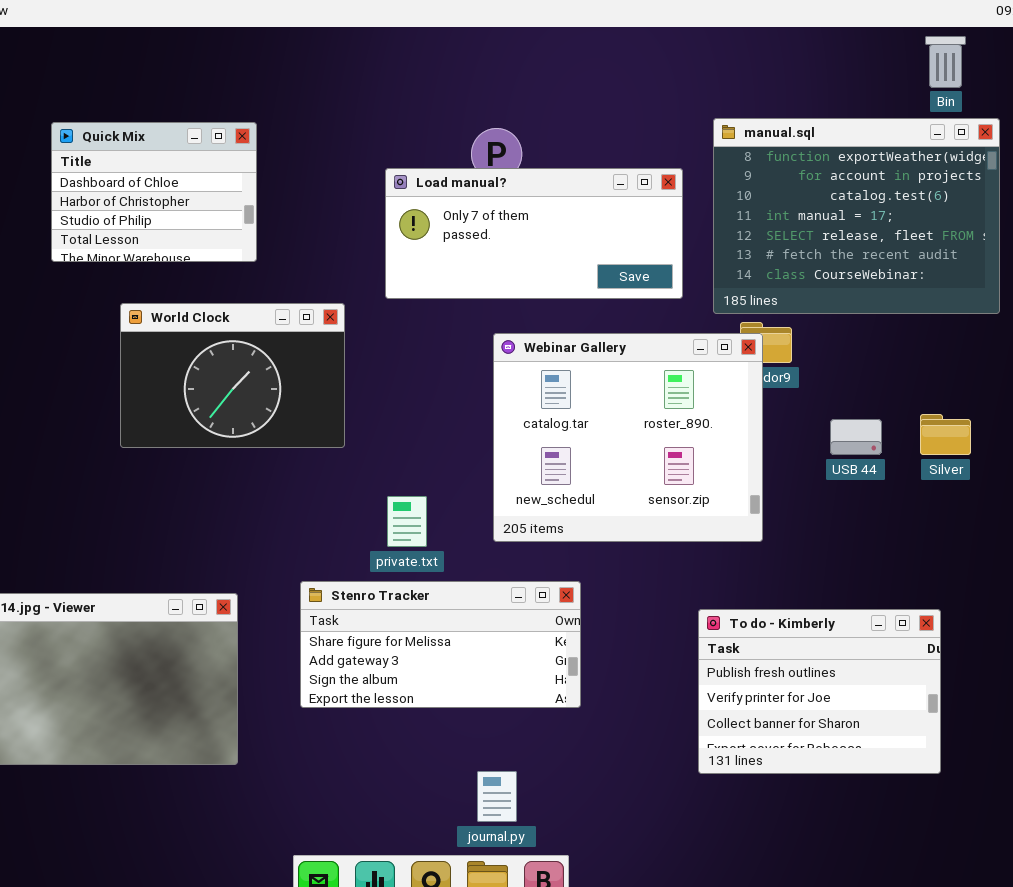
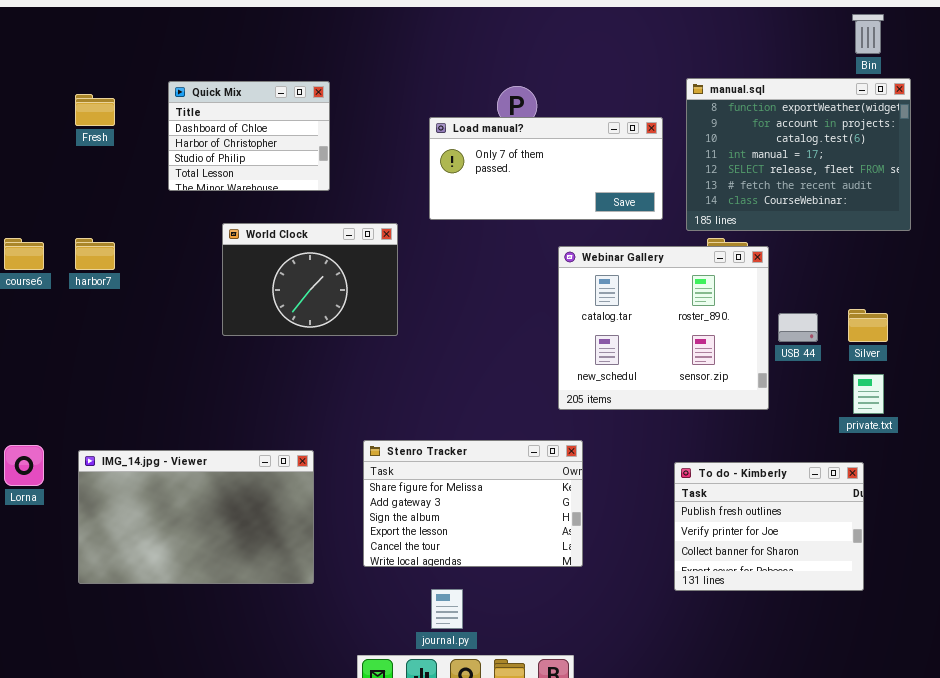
Webinar Gallery: [493,333,763,542] -> [558,246,769,410], moved
private.txt: [387,496,427,547] -> [853,374,884,414], moved
Stenro Tracker: [300,581,581,708] -> [363,440,583,567], resized
journal.py: [477,771,517,822] -> [431,589,463,629], moved

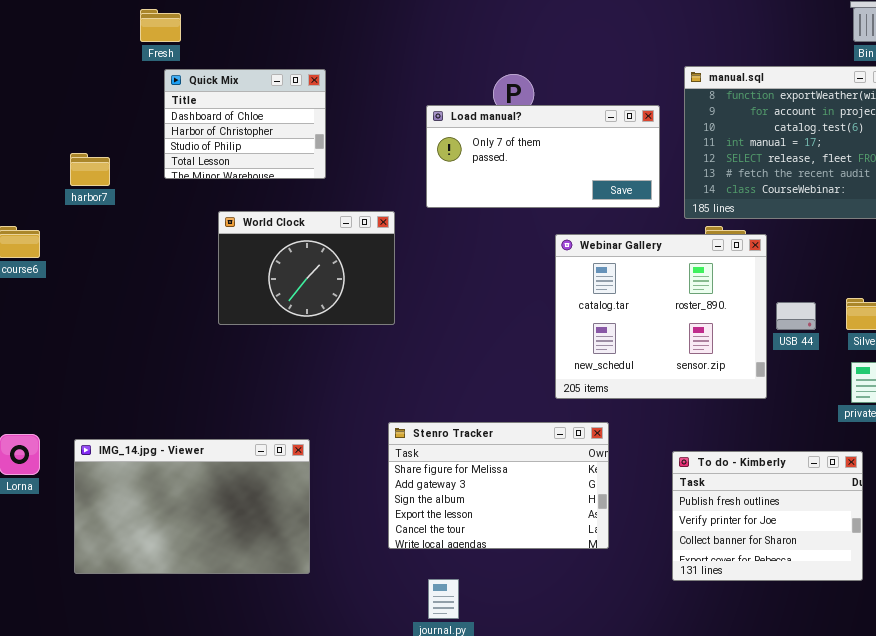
Fresh: [75,94,115,126] -> [140,9,181,42], moved
harbor7: [75,238,115,270] -> [70,153,110,186], moved
Stenro Tracker: [363,440,583,567] -> [388,422,609,549], moved

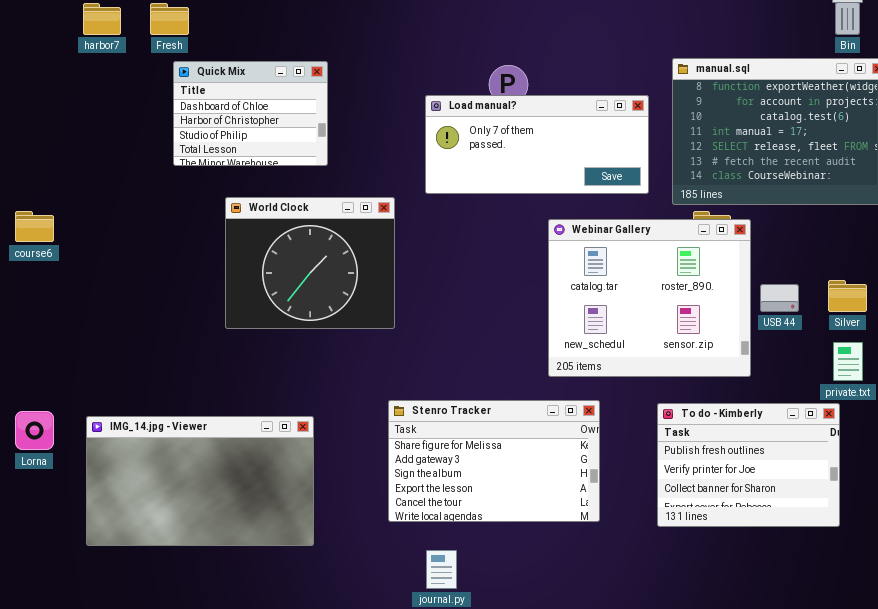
harbor7: [70,153,110,186] -> [83,3,121,35], moved
World Clock: [218,211,395,325] -> [225,197,395,329], resized
To do - Kimberly: [672,451,863,581] -> [657,403,840,527], moved

